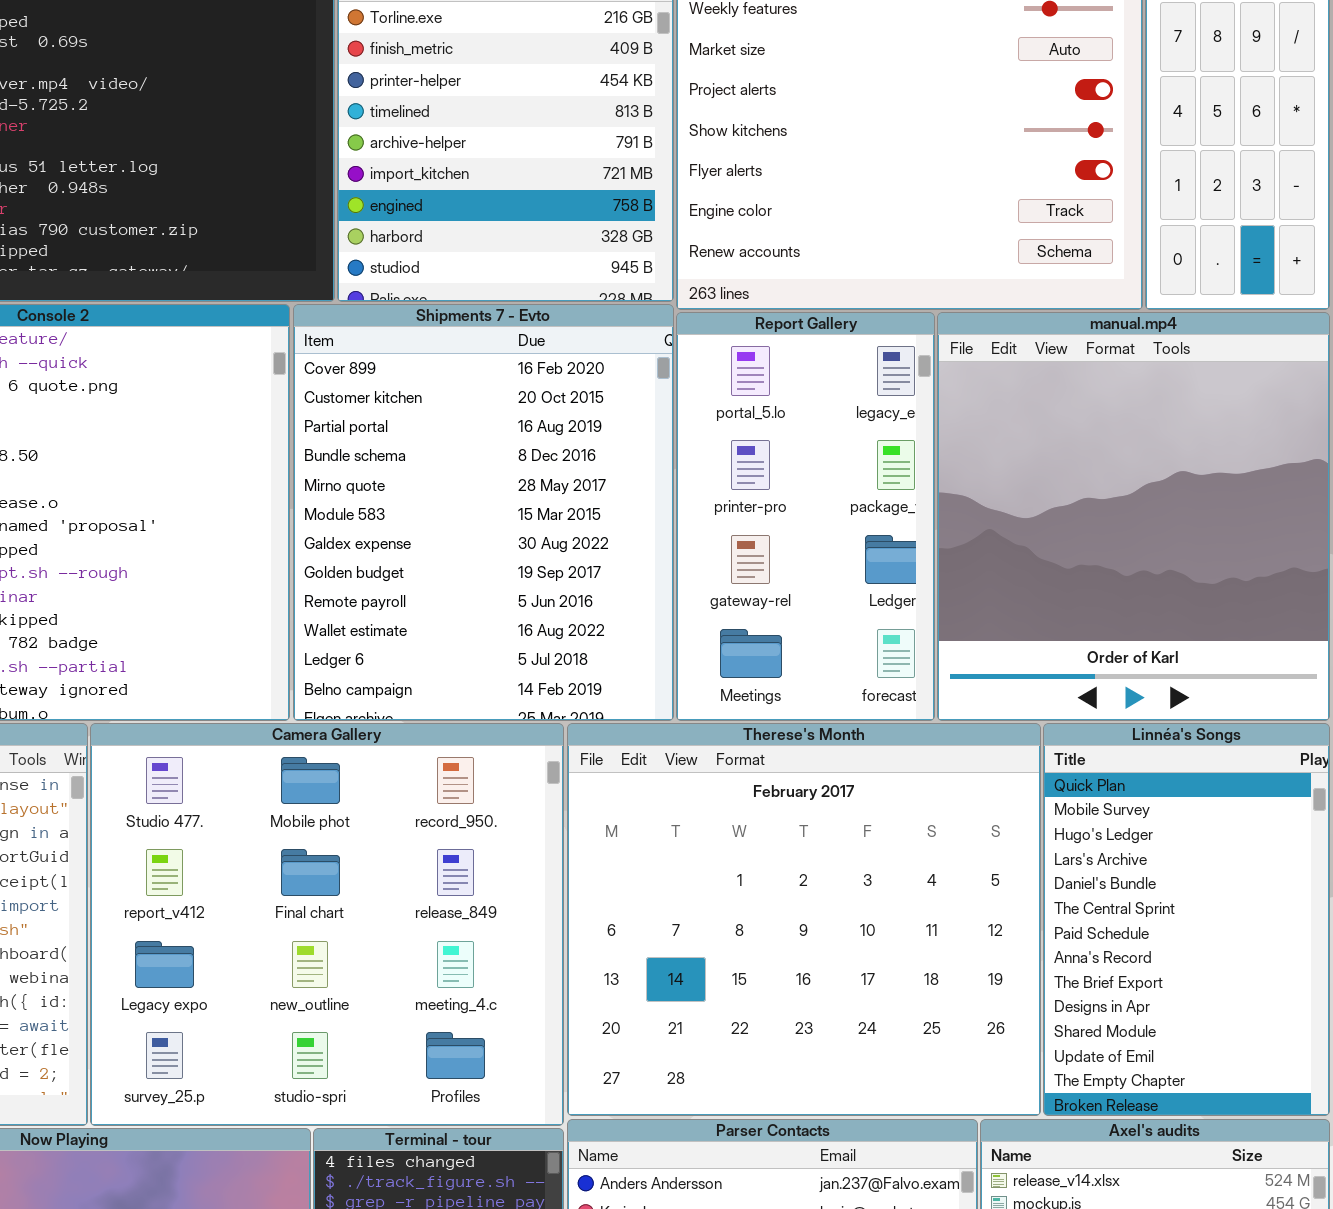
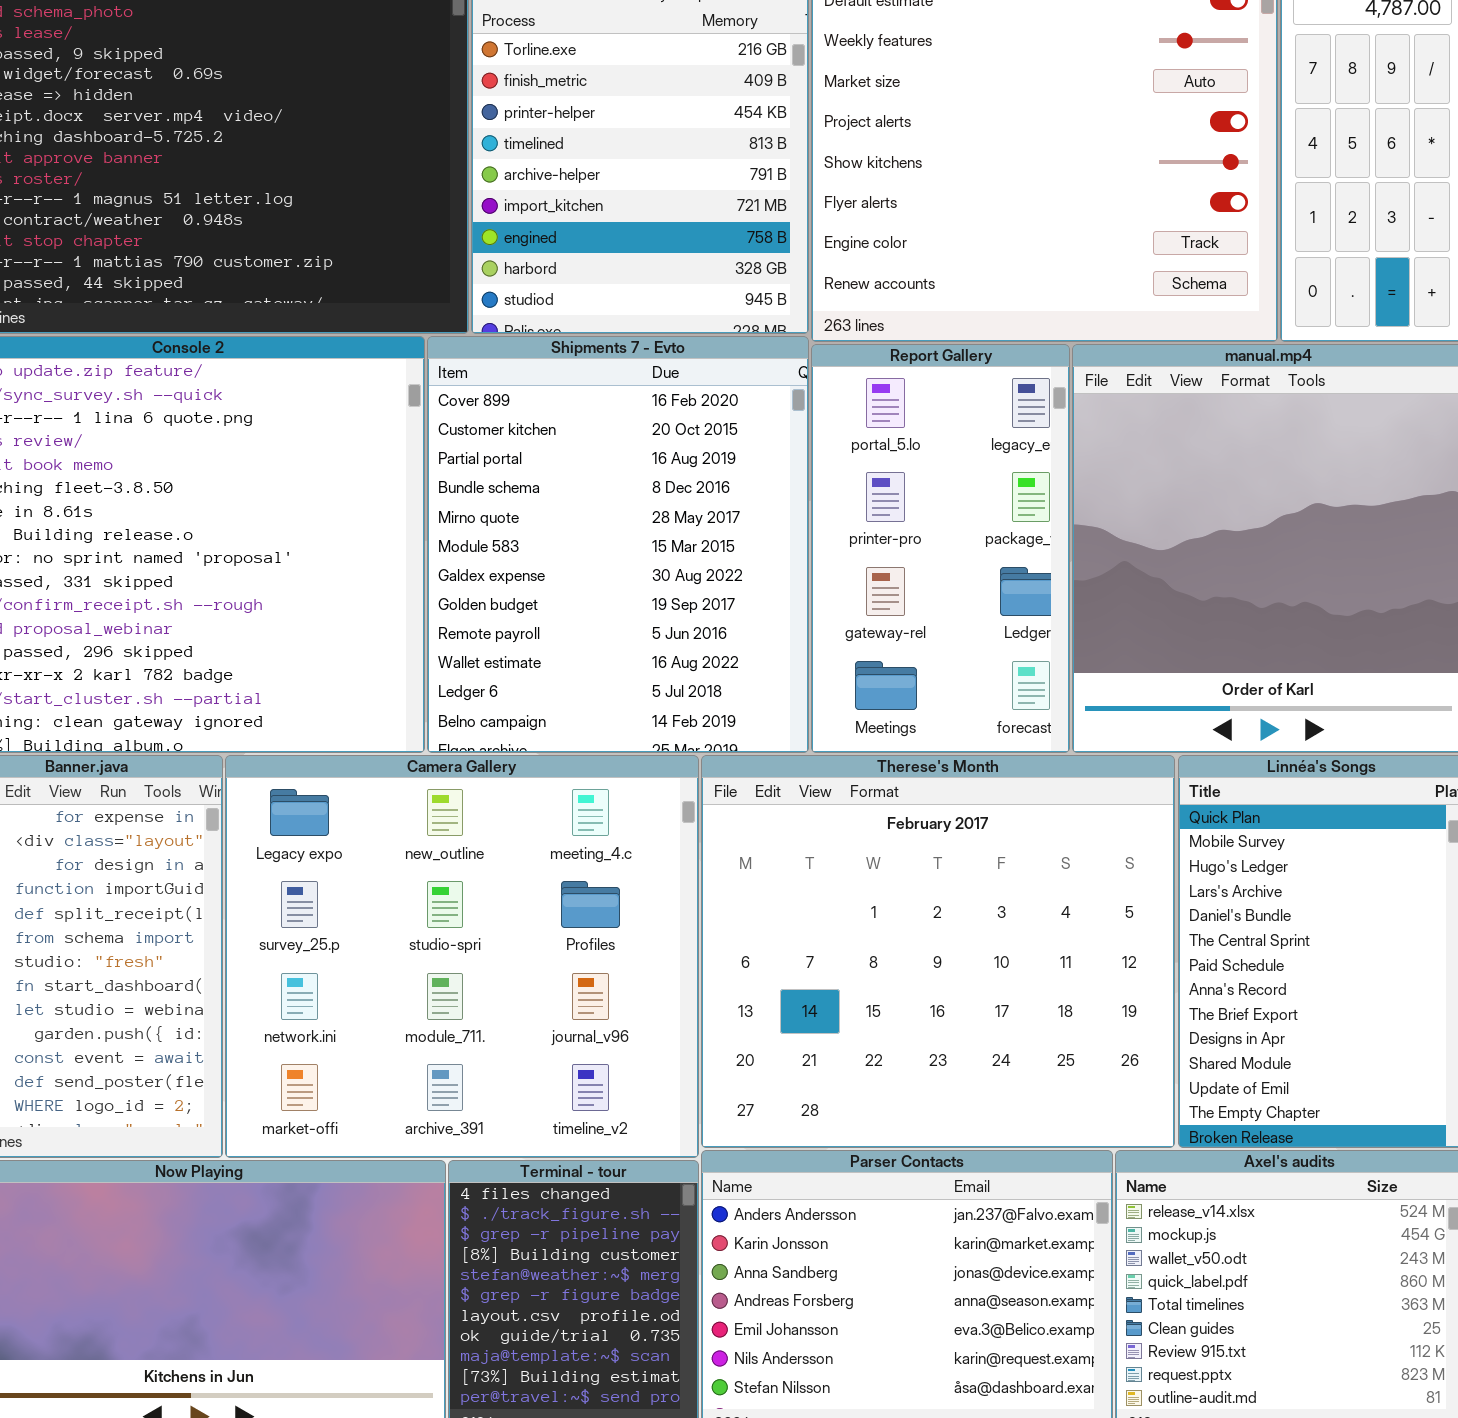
Camera Gallery: [90,723,564,1126] -> [225,755,699,1158], scrolled down 2 rows

